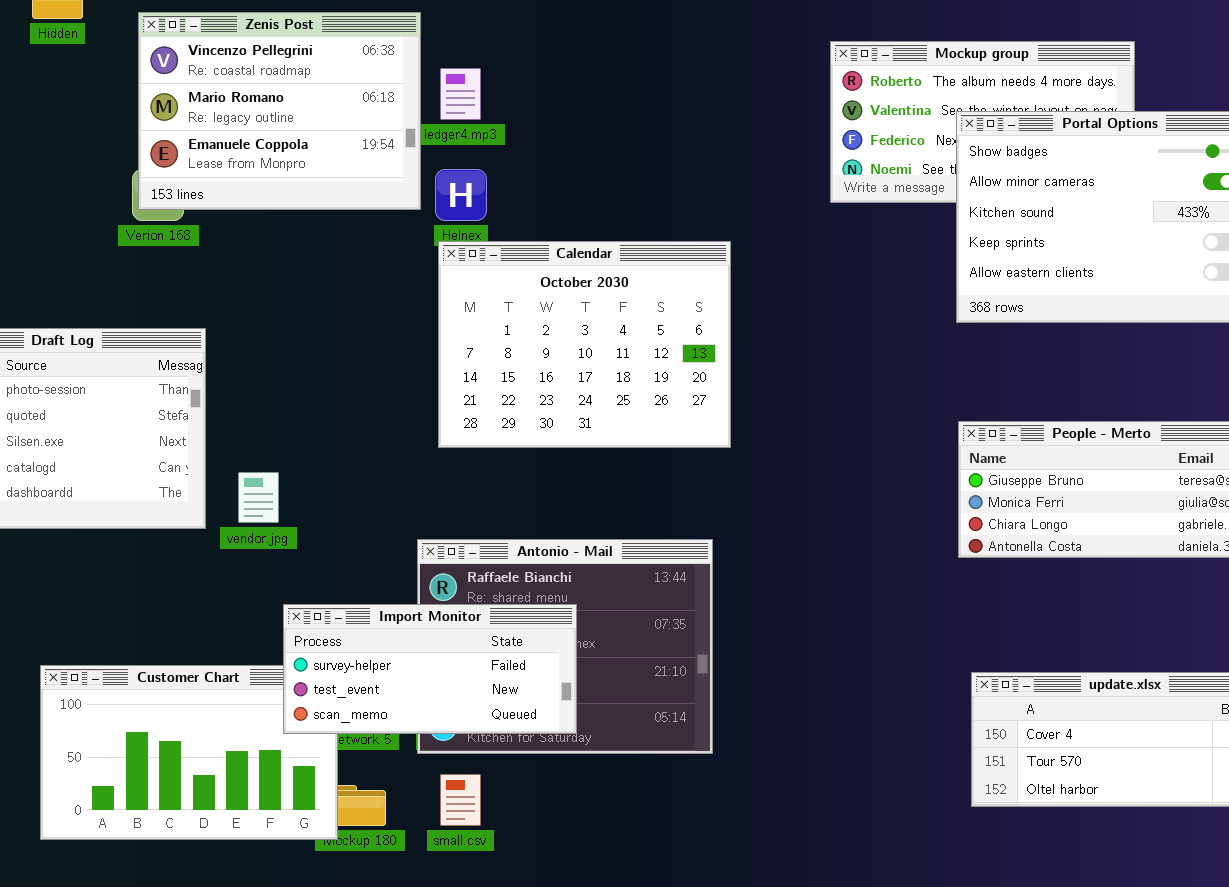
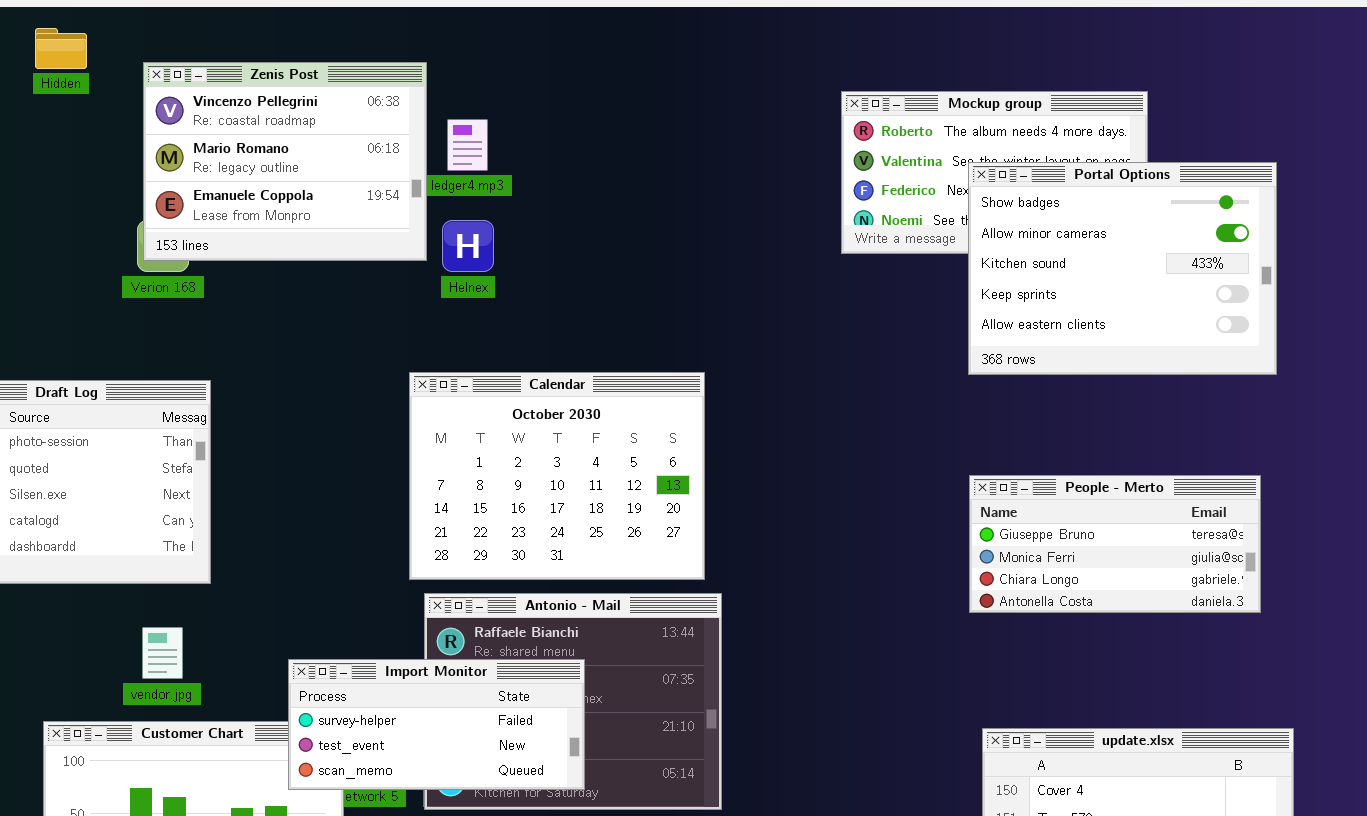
Calendar: [438,241,731,448] -> [409,372,705,580], moved
vendor.jpg: [238,472,279,523] -> [142,627,183,679], moved

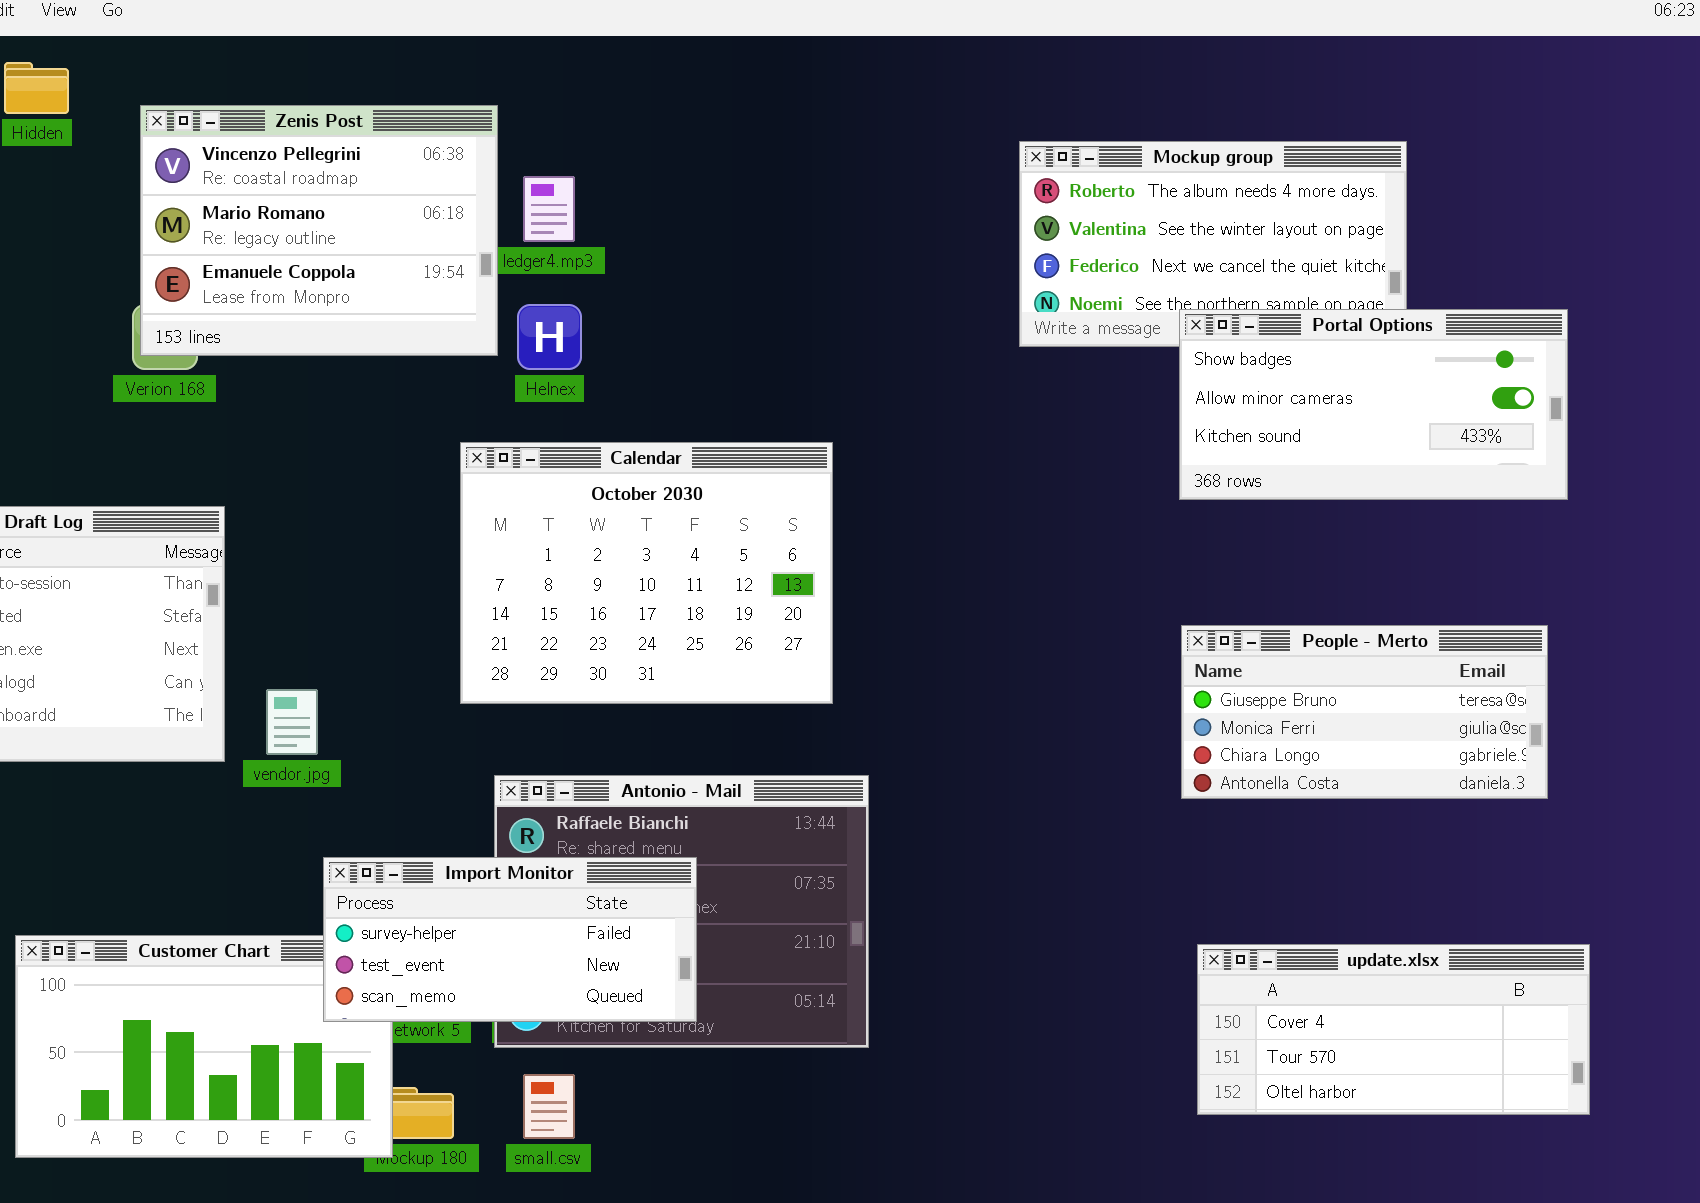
Portal Options: [968,162,1277,375] -> [1179,309,1568,500], resized
Calendar: [409,372,705,580] -> [460,442,833,704], moved
vendor.jpg: [142,627,183,679] -> [266,689,318,755], moved

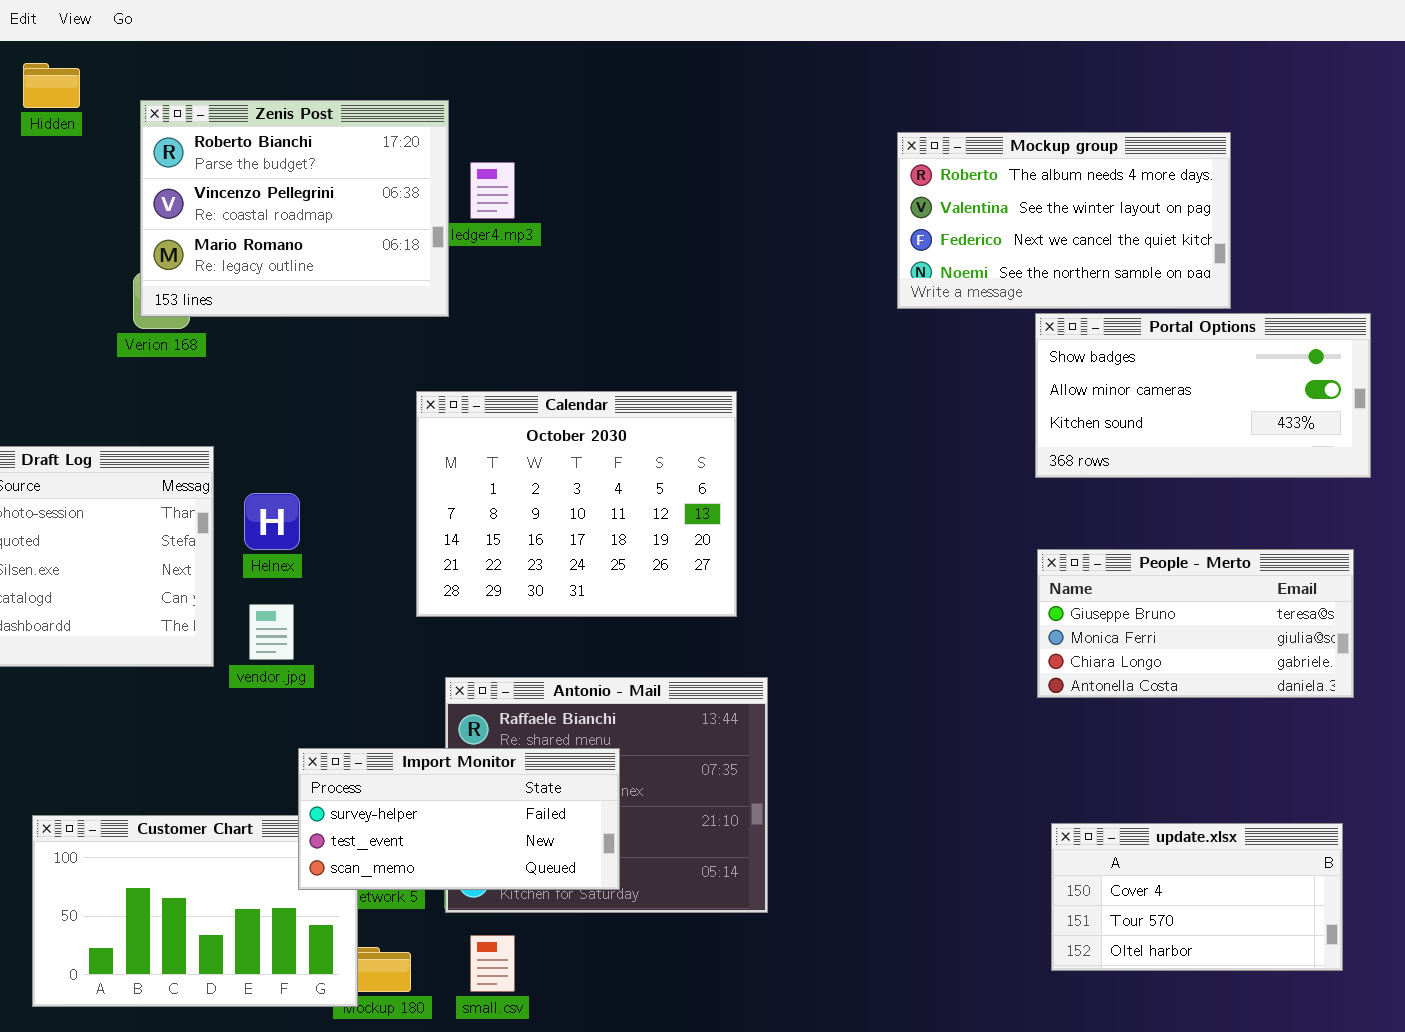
Zenis Post: [140,105,498,356] -> [140,100,449,317], scrolled up 1 row
Helnex: [517,304,582,370] -> [244,493,300,550], moved
Portal Options: [1179,309,1568,500] -> [1035,313,1371,478], moved
update.xlsx: [1197,944,1590,1115] -> [1051,823,1343,971], resized

